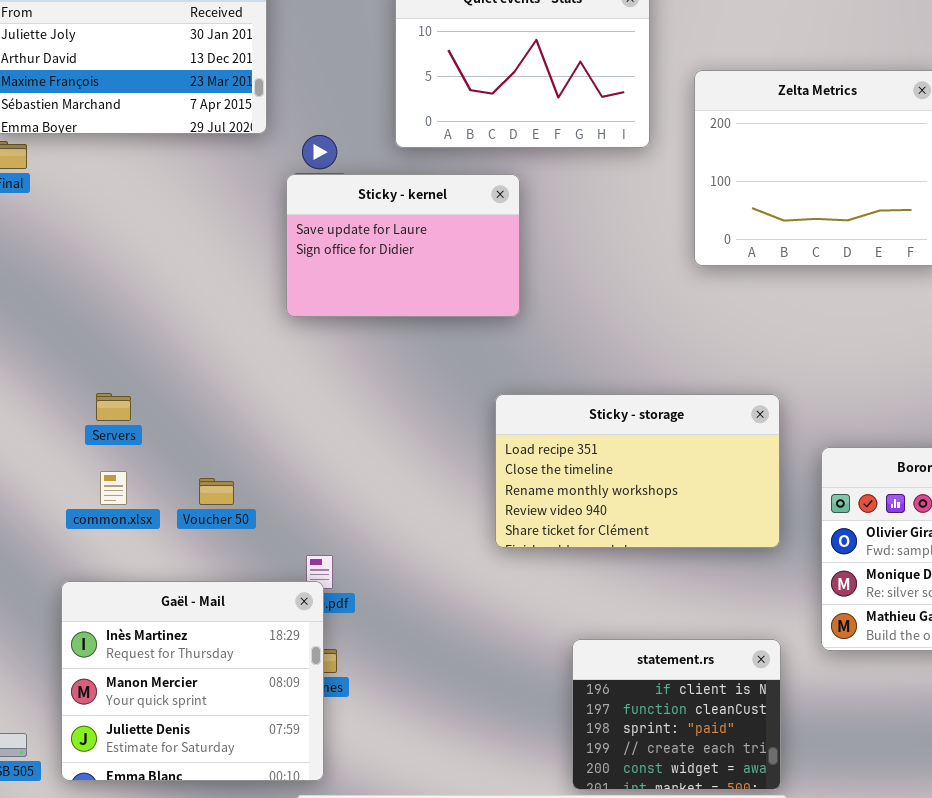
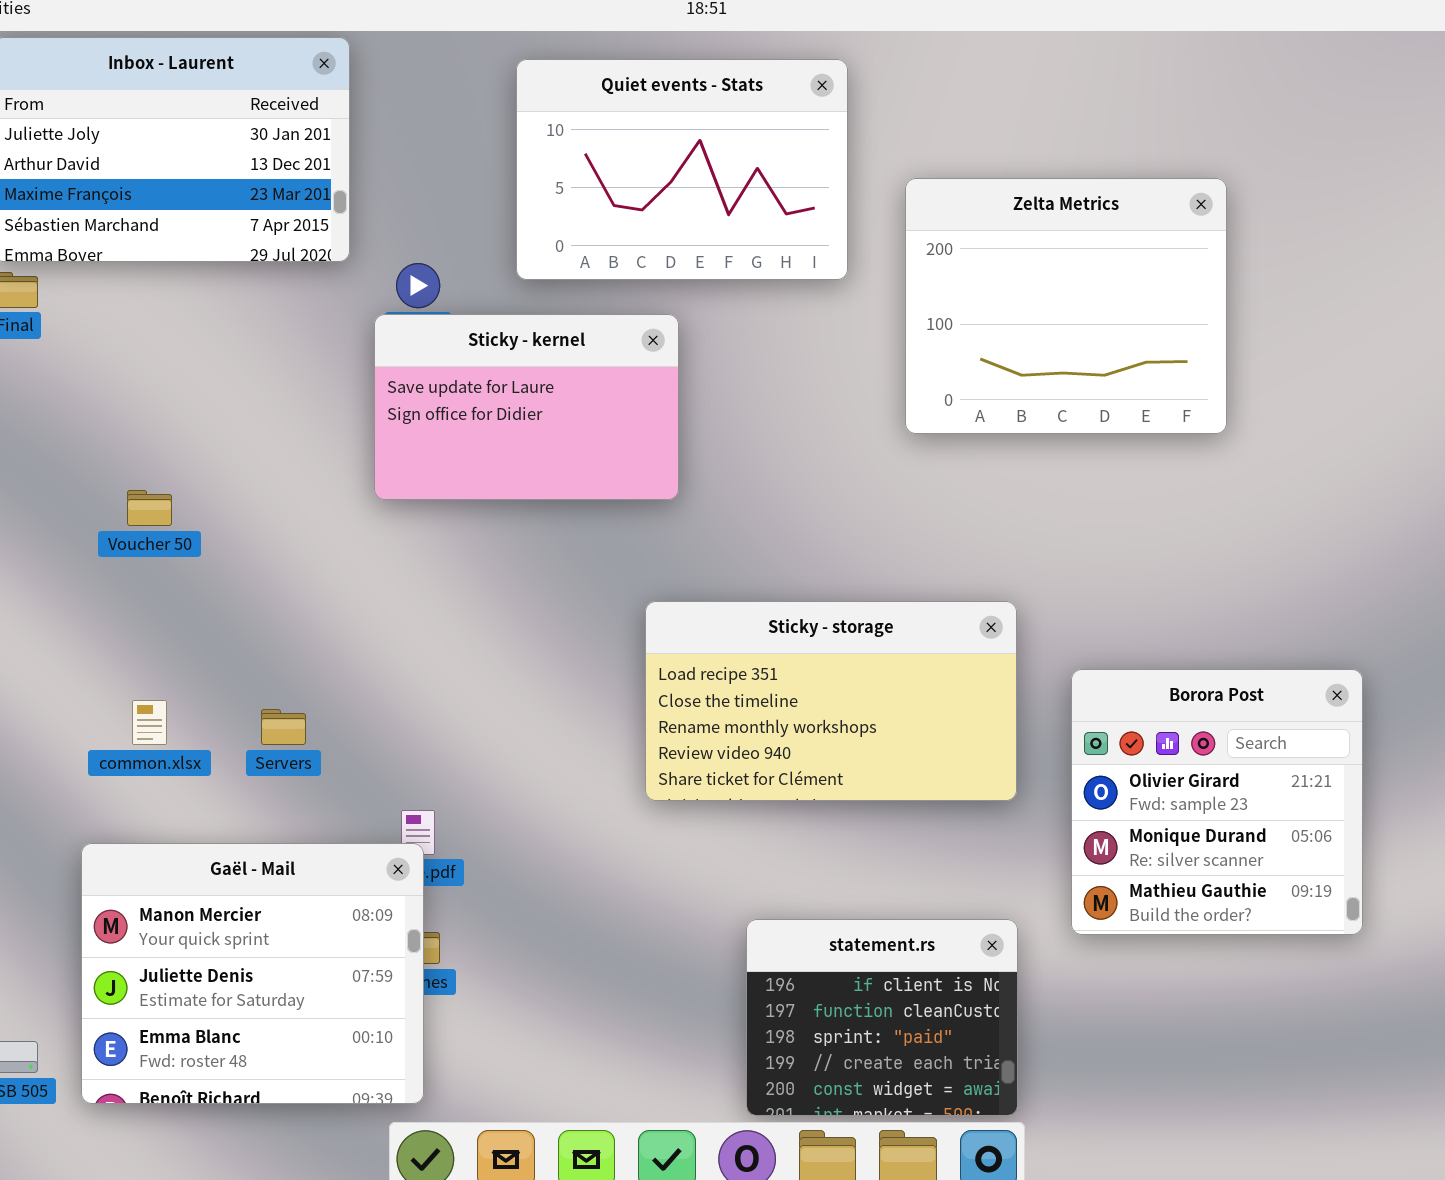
Servers: [96,393,131,421] -> [261,709,306,745], moved
Voucher 50: [199,478,234,505] -> [127,490,172,526], moved
Gaël - Mail: [61,581,324,781] -> [81,843,424,1104], scrolled down 1 row

